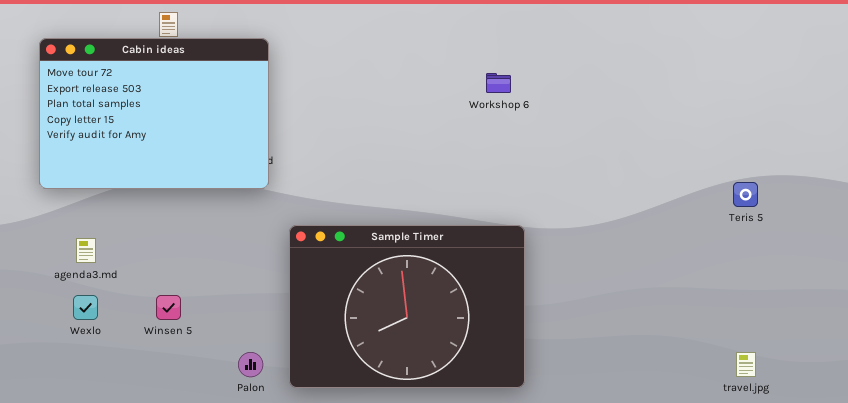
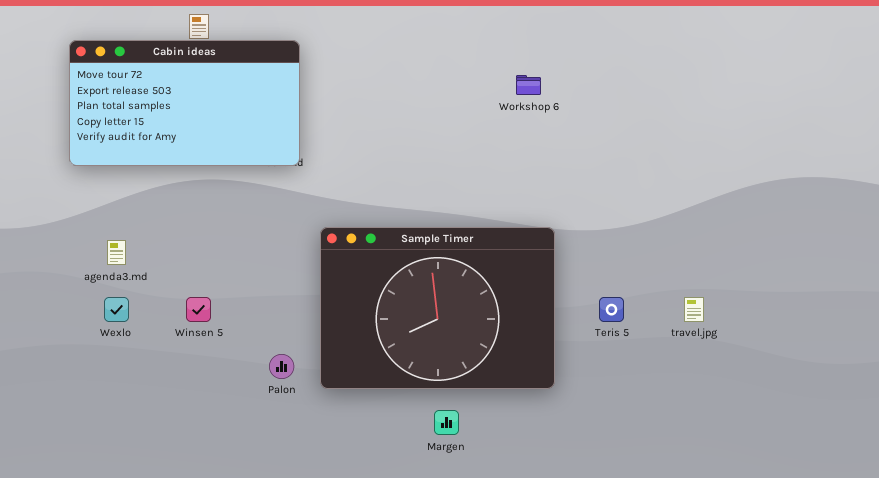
Cabin ideas: [39,38,269,189] -> [69,40,300,166], resized
Teris 5: [733,182,758,207] -> [599,297,624,322], moved
travel.jpg: [736,352,756,377] -> [684,297,704,322], moved

